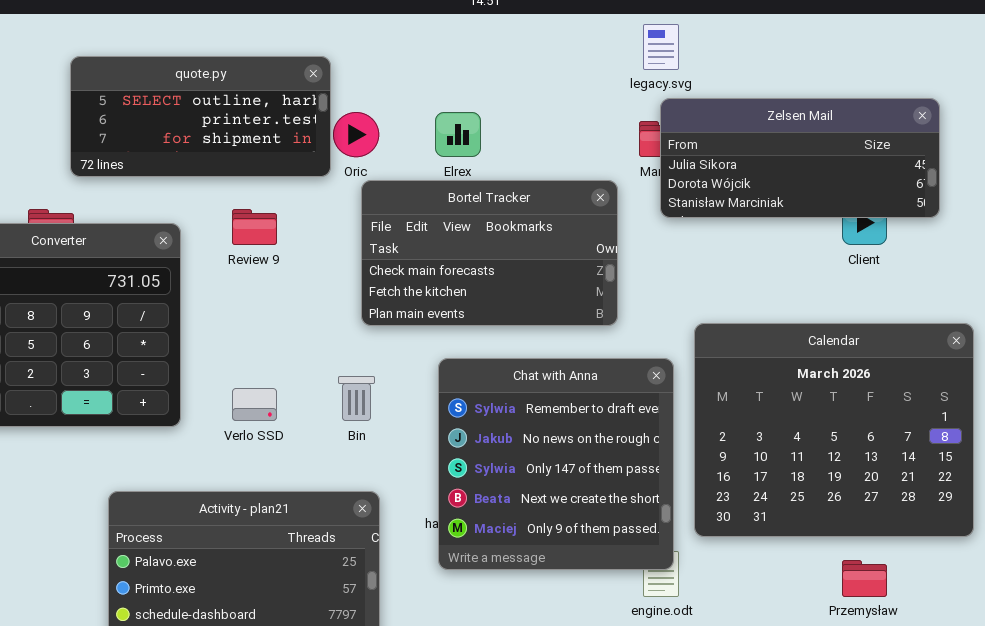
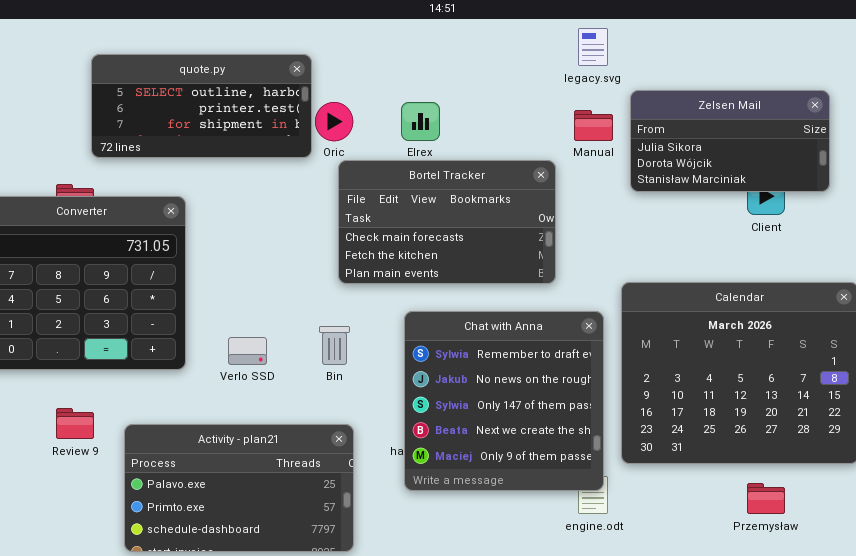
Zelsen Mail: [660,98,940,218] -> [630,90,830,192], resized
Review 9: [232,209,277,245] -> [56,408,94,439], moved

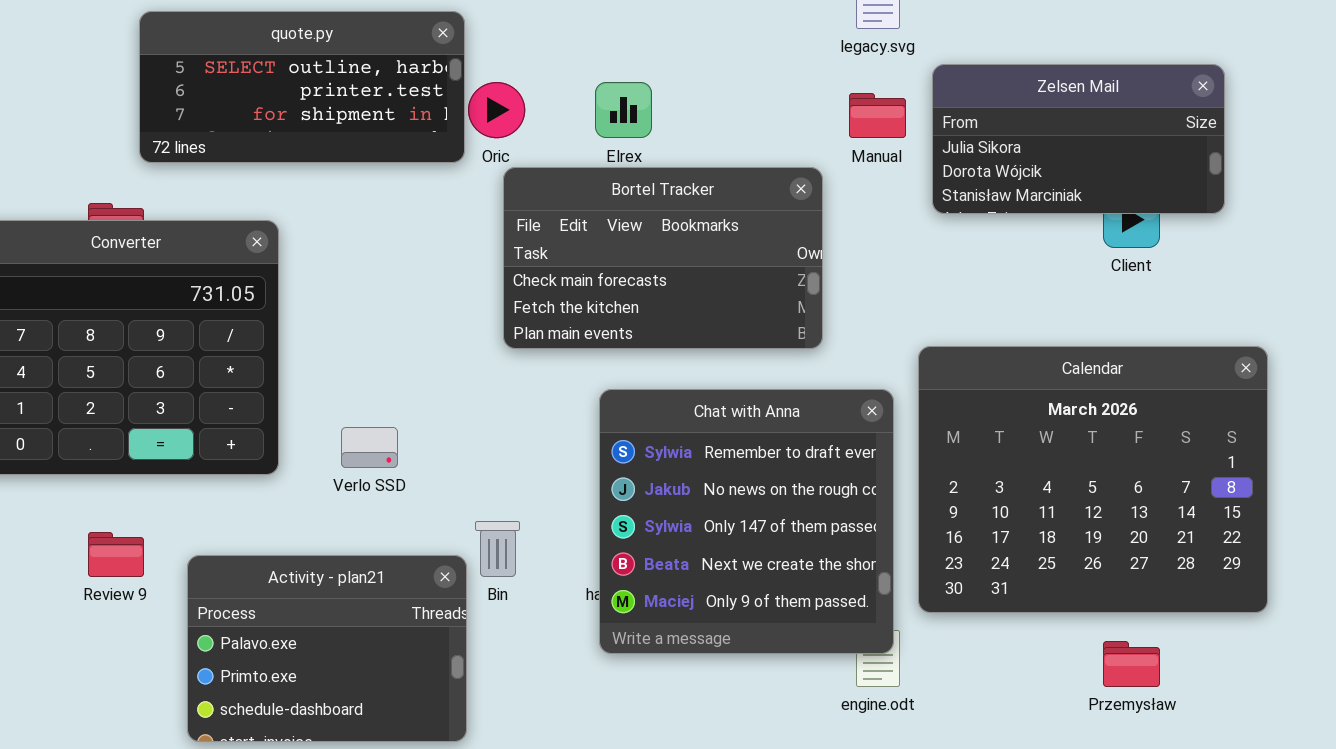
Bin: [319,326,350,365] -> [475,521,520,577], moved
Activity - plan21: [124,424,354,552] -> [187,555,467,742], resized

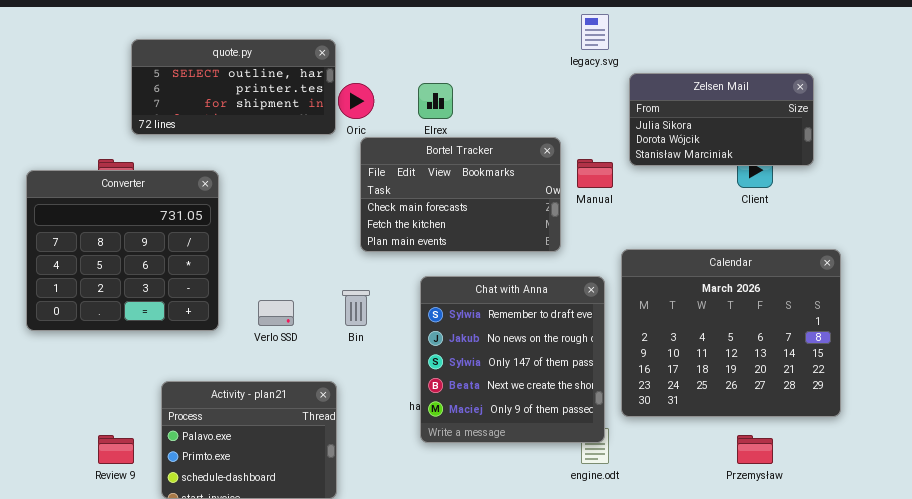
Manual: [849,93,906,138] -> [577,159,613,188], moved
Bin: [475,521,520,577] -> [342,290,370,326], moved
Review 9: [88,532,144,577] -> [98,435,134,464], moved

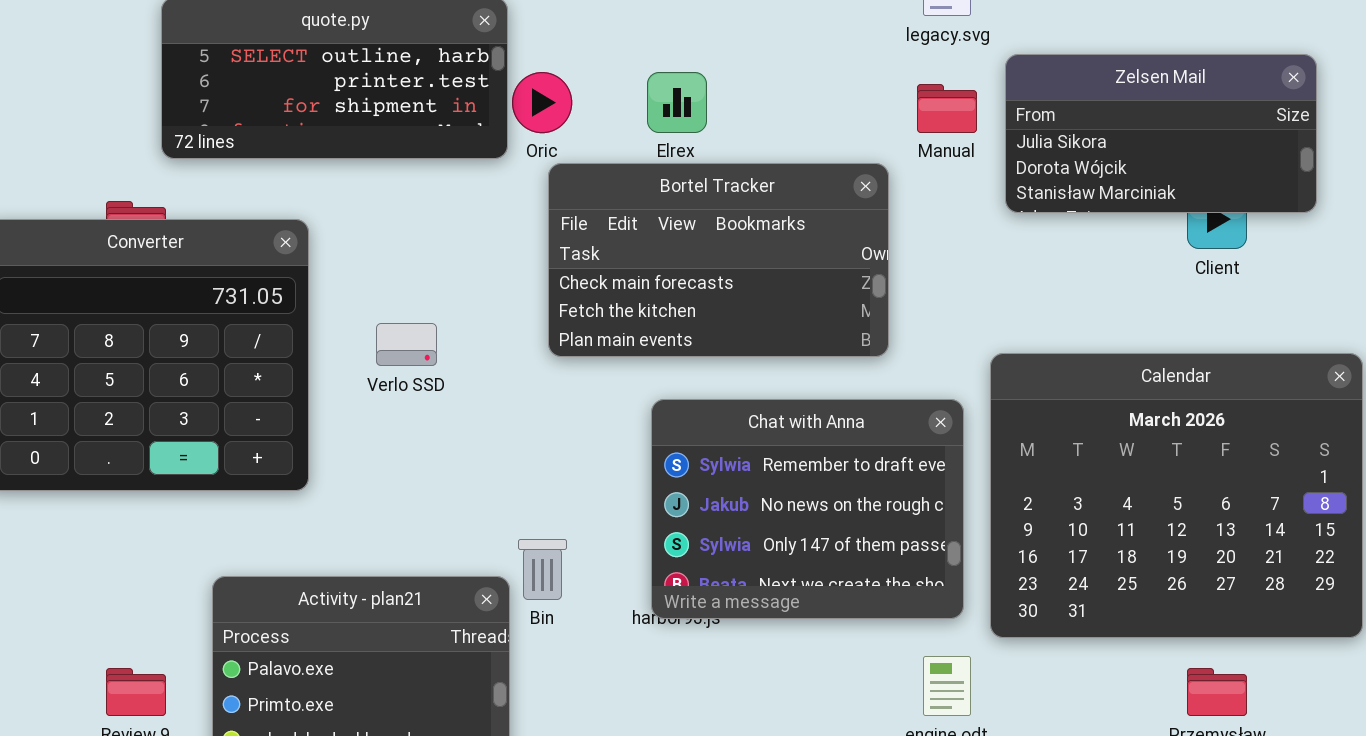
Manual: [577,159,613,188] -> [917,84,977,133], moved
Chat with Anna: [420,276,605,443] -> [651,399,964,619], resized
Bin: [342,290,370,326] -> [518,539,567,600], moved
Verlo SSD: [258,300,294,326] -> [376,323,437,366], moved

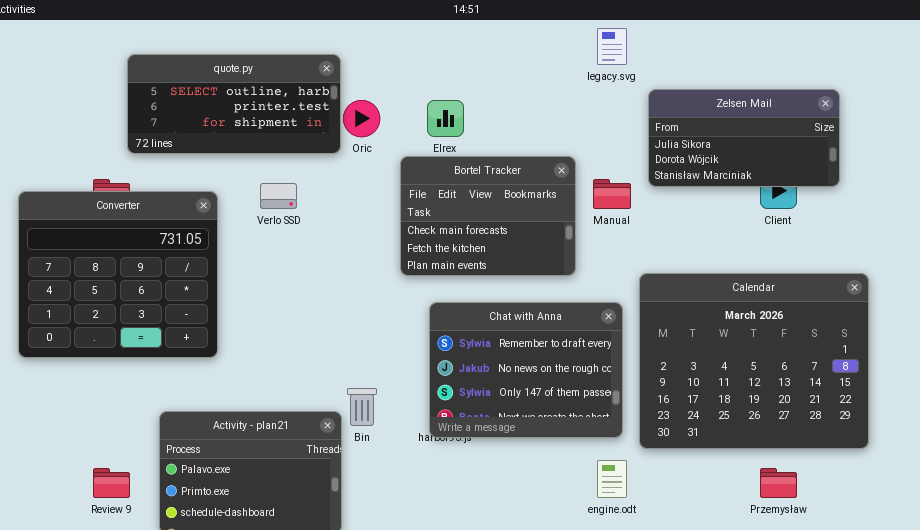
Manual: [917,84,977,133] -> [593,179,631,209], moved
Bortel Tracker: [548,163,889,357] -> [400,156,576,276], resized
Verlo SSD: [376,323,437,366] -> [260,183,297,209], moved

